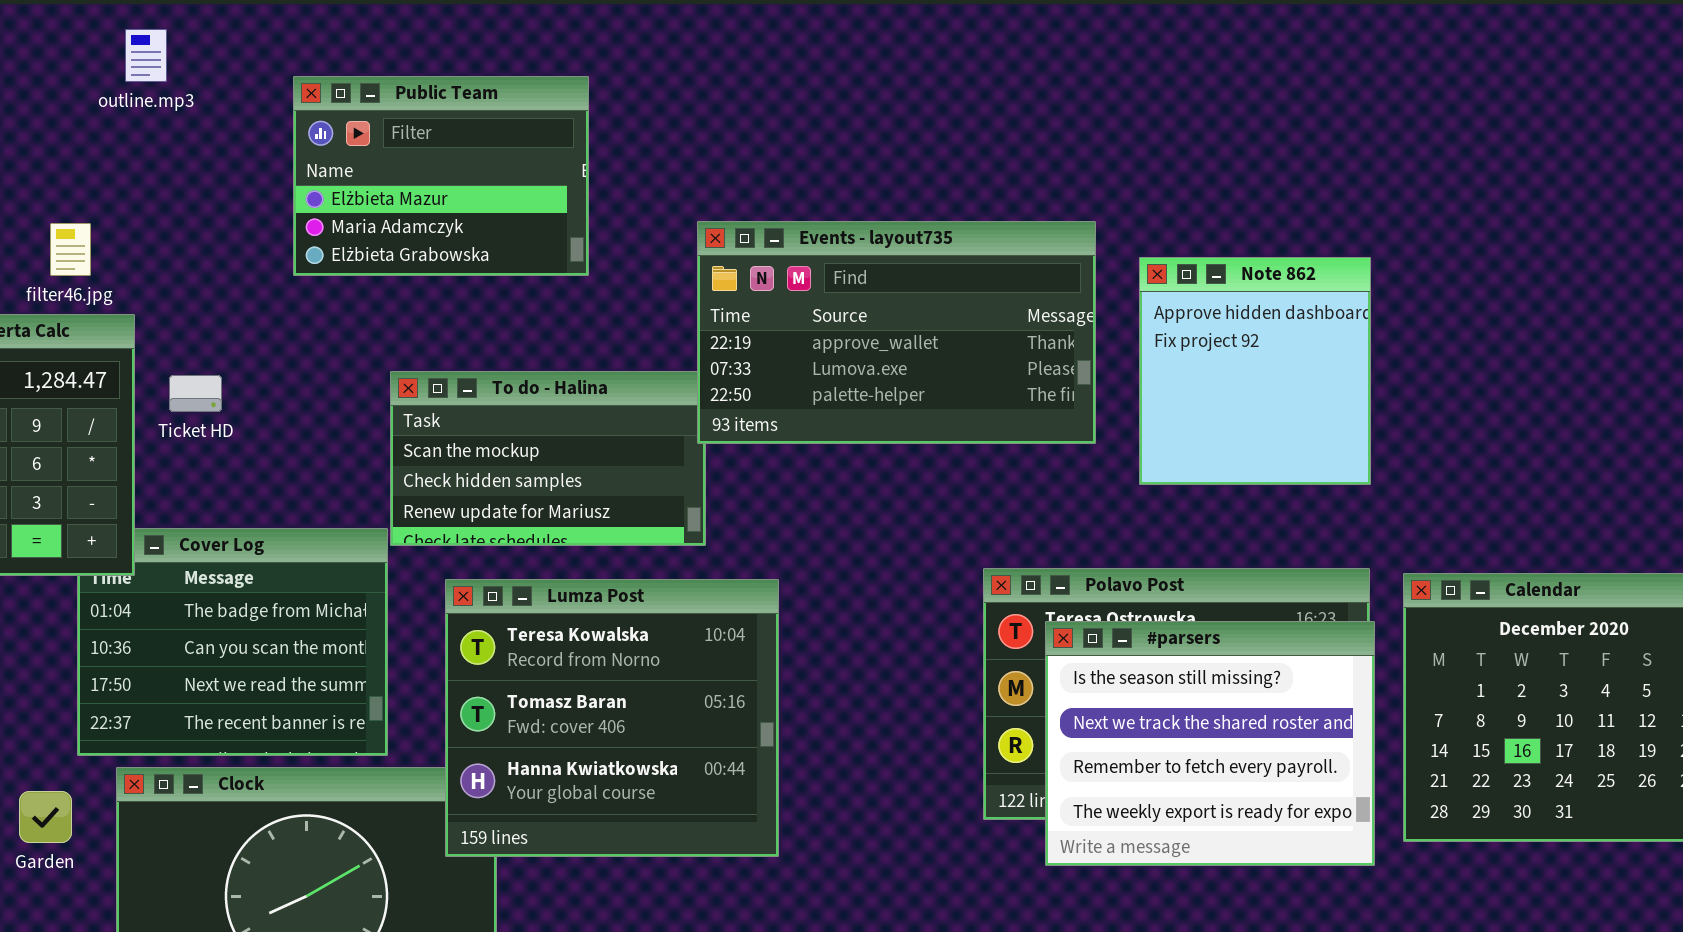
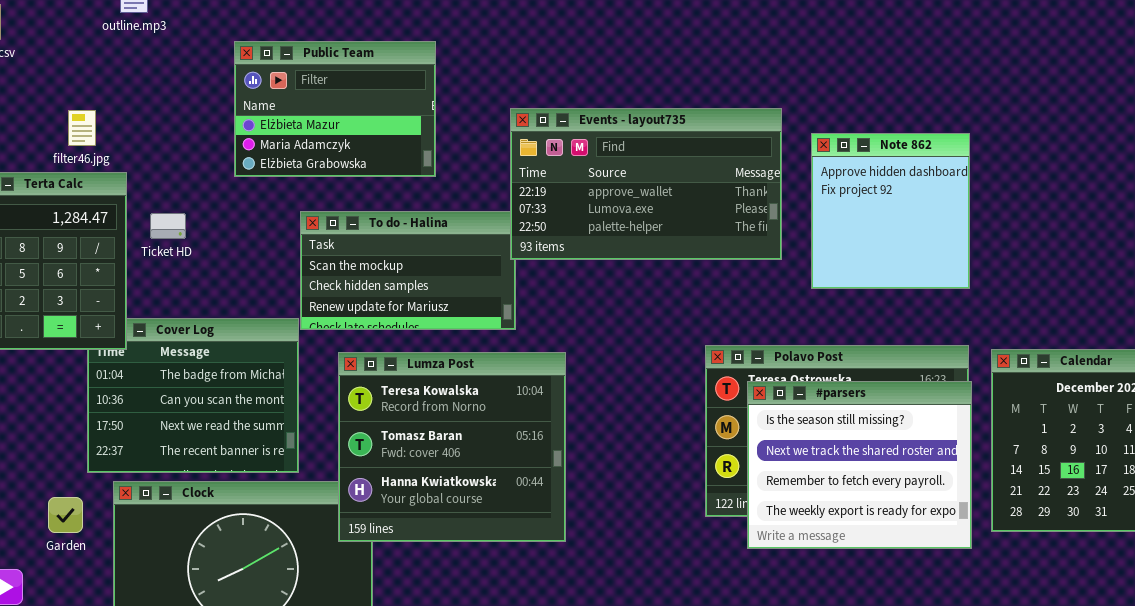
Public Team: [293,76,589,276] -> [234,41,436,177], moved

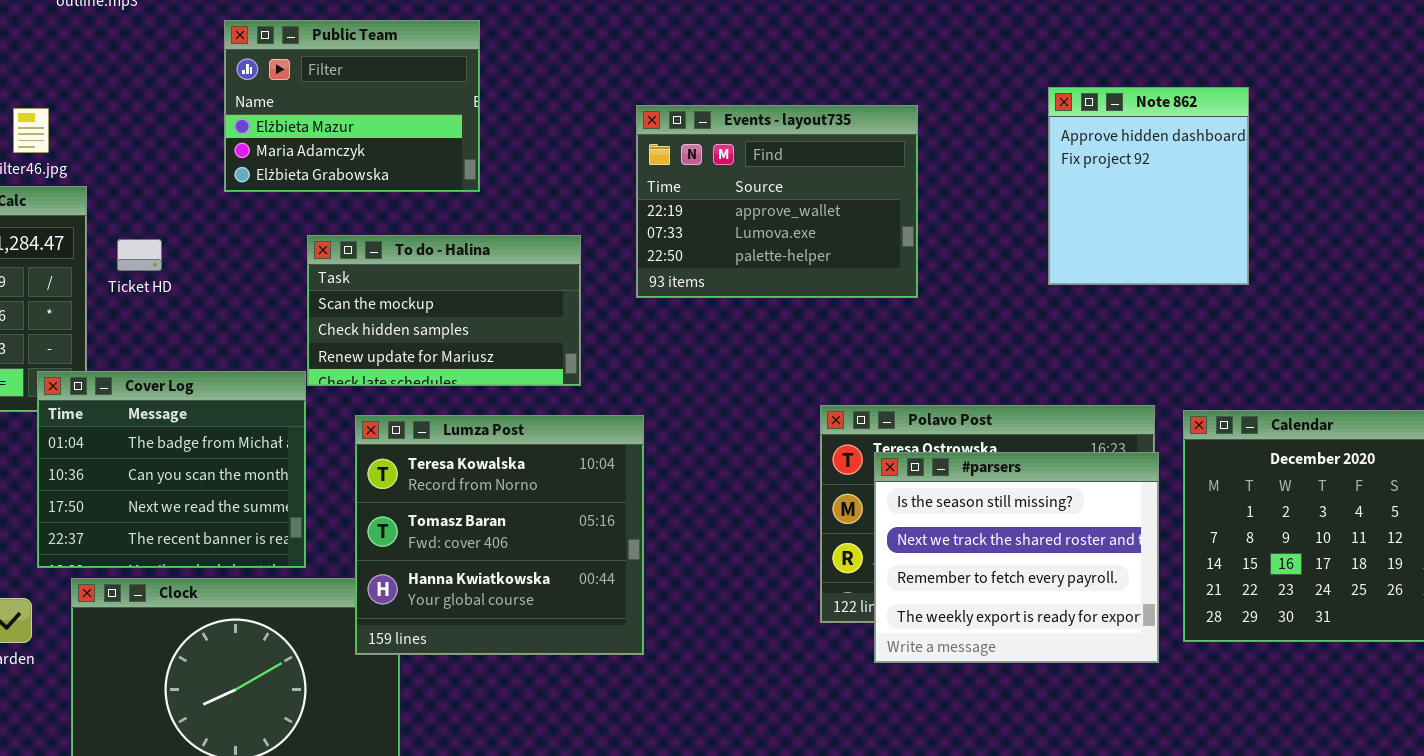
Events - layout735: [510,108,782,260] -> [636,105,918,298], resized
Note 862: [811,133,970,289] -> [1048,87,1249,285], moved
Cover Log: [87,318,299,473] -> [37,371,306,568], raised

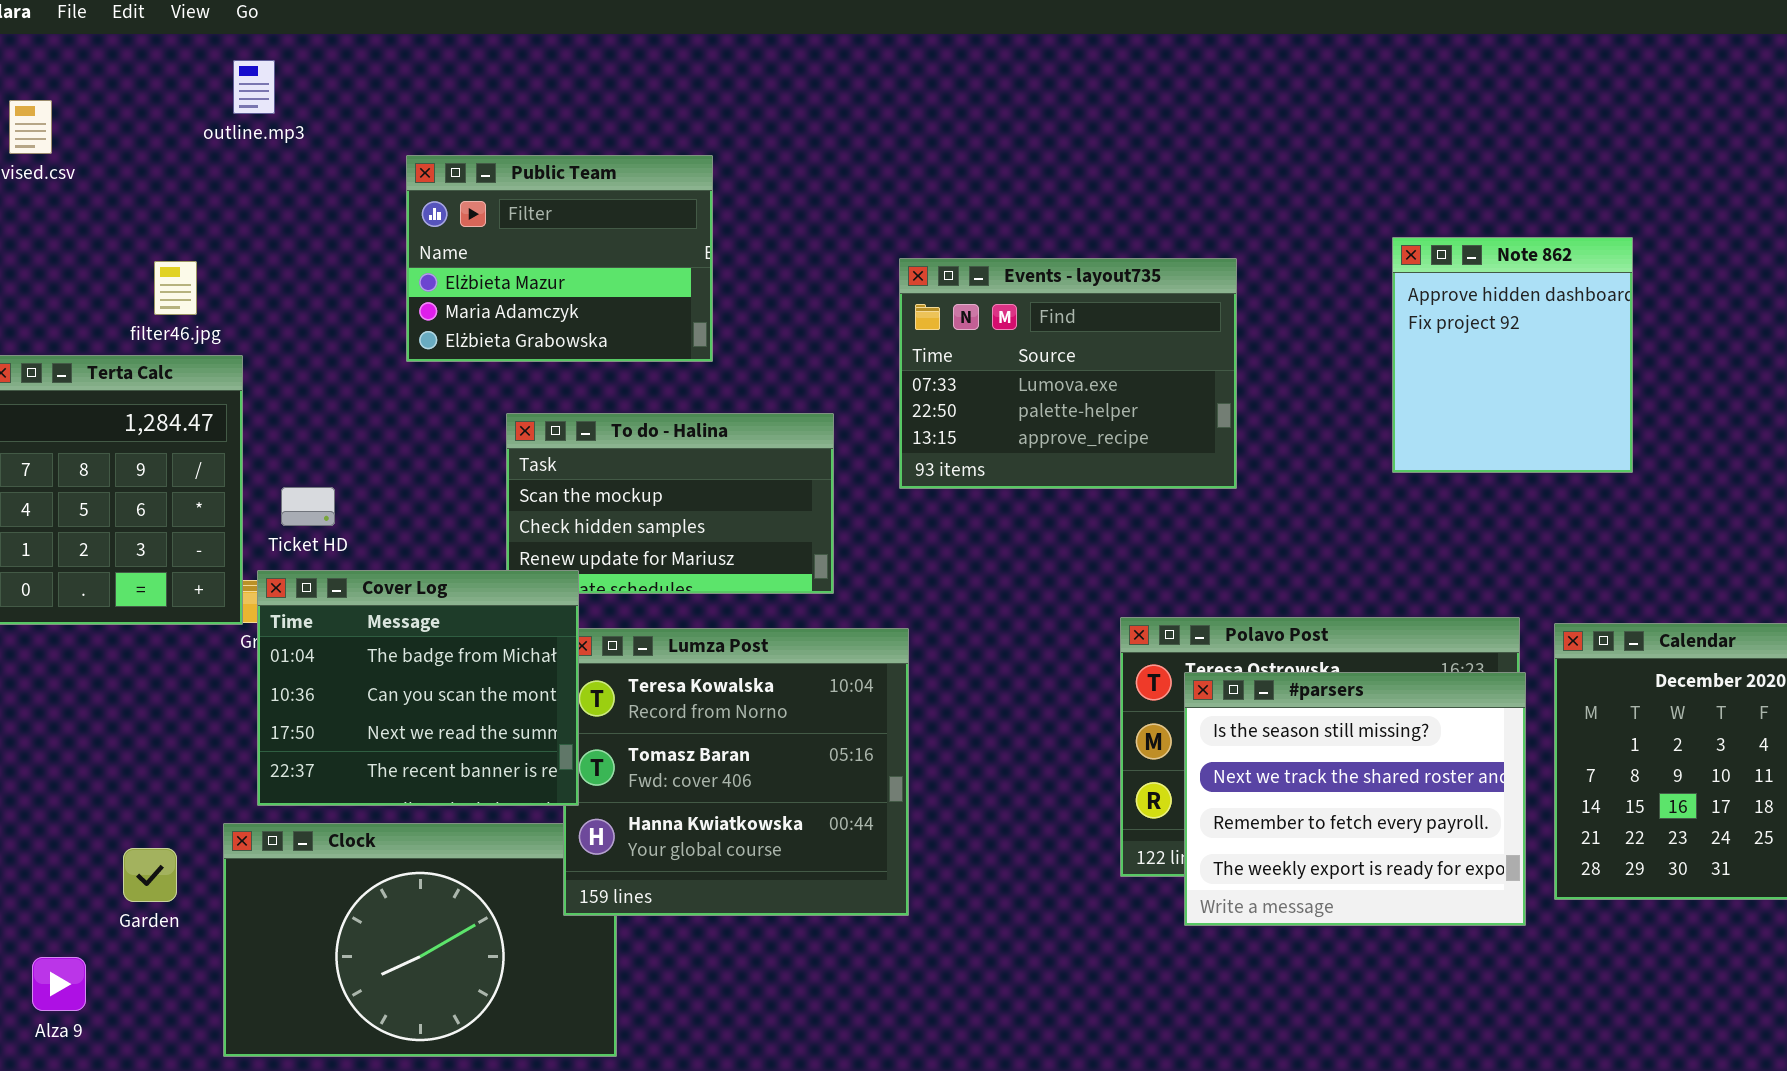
Events - layout735: [636,105,918,298] -> [899,258,1237,489], scrolled down 1 row
Ticket HD: [117,239,162,271] -> [281,487,335,526], moved
Cover Log: [37,371,306,568] -> [257,570,579,806], moved

